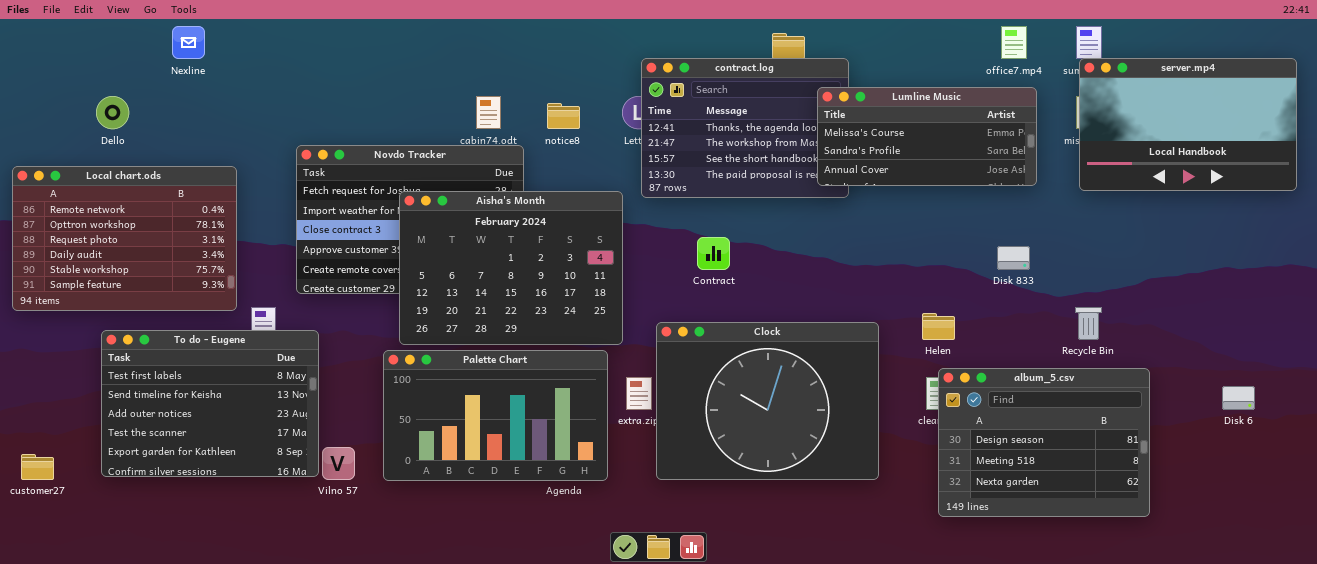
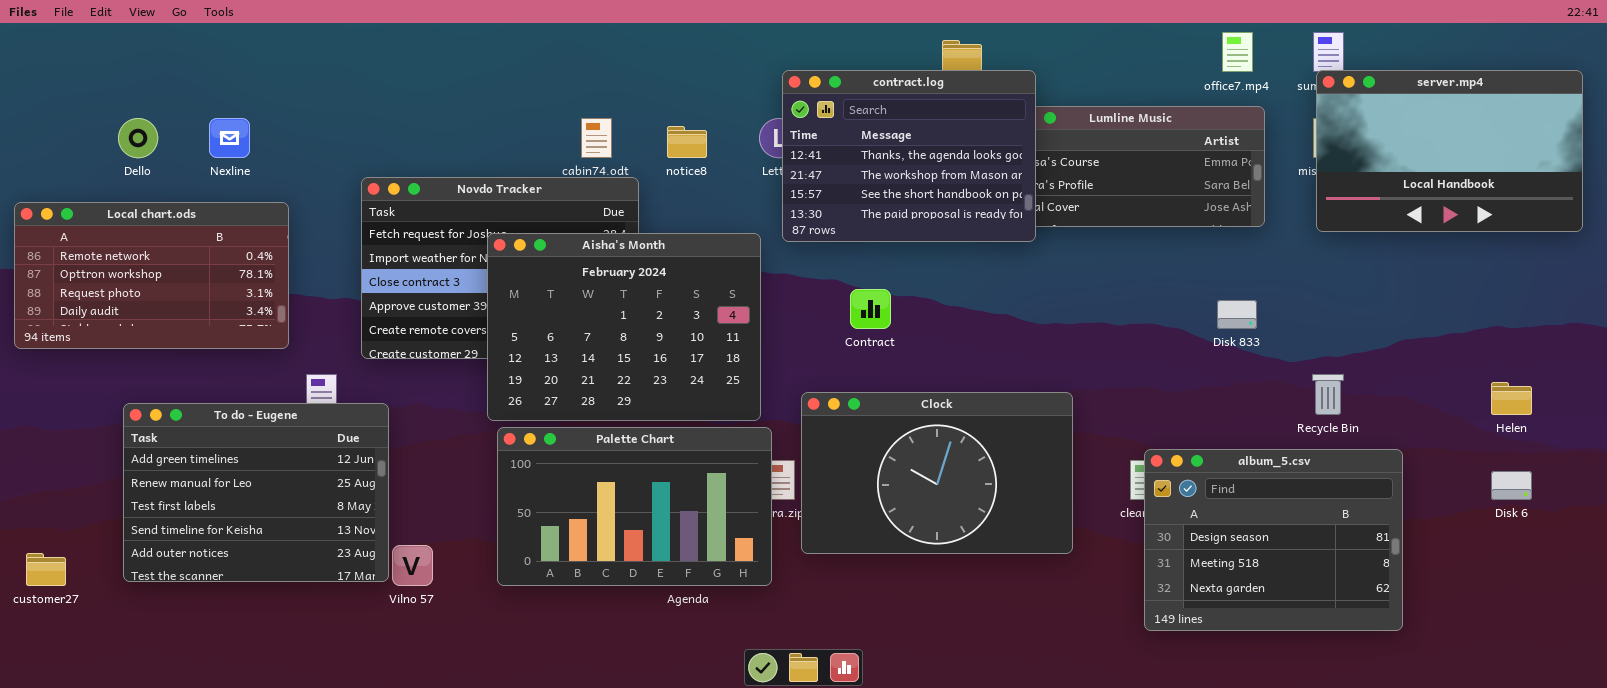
Nexline: [172,26,205,59] -> [209,118,250,158], moved
contract.log: [641,58,849,198] -> [782,70,1036,242], raised
Local chart.ods: [12,166,237,311] -> [14,202,289,349], resized
Helen: [922,313,955,340] -> [1491,382,1532,415], moved
Clock: [656,322,879,480] -> [801,392,1073,554], resized
To do - Eugene: [101,330,319,477] -> [123,403,389,582], scrolled up 2 rows
Palette Chart: [383,350,608,481] -> [497,427,772,586], moved

